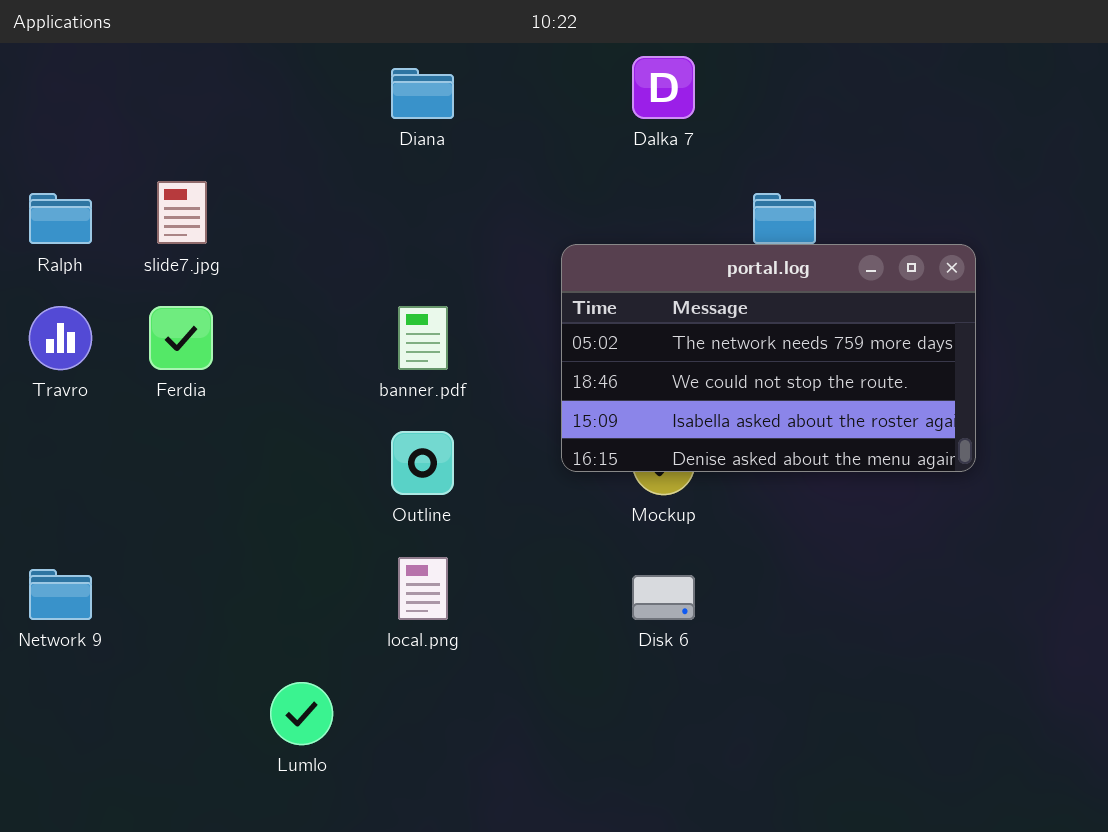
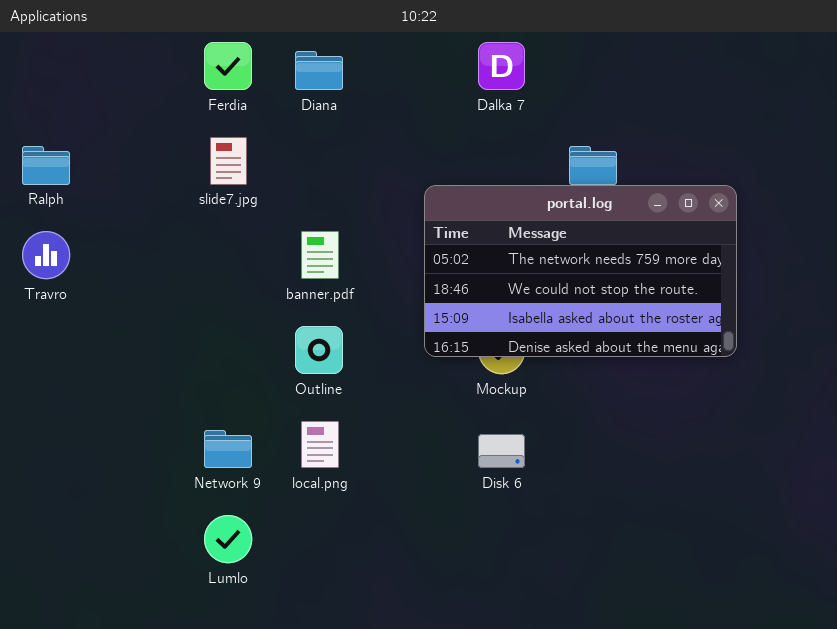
slide7.jpg: [157,181,207,244] -> [210,137,247,185], moved
Ferdia: [149,306,213,370] -> [204,42,252,90], moved
Network 9: [29,569,92,620] -> [204,430,252,468], moved

